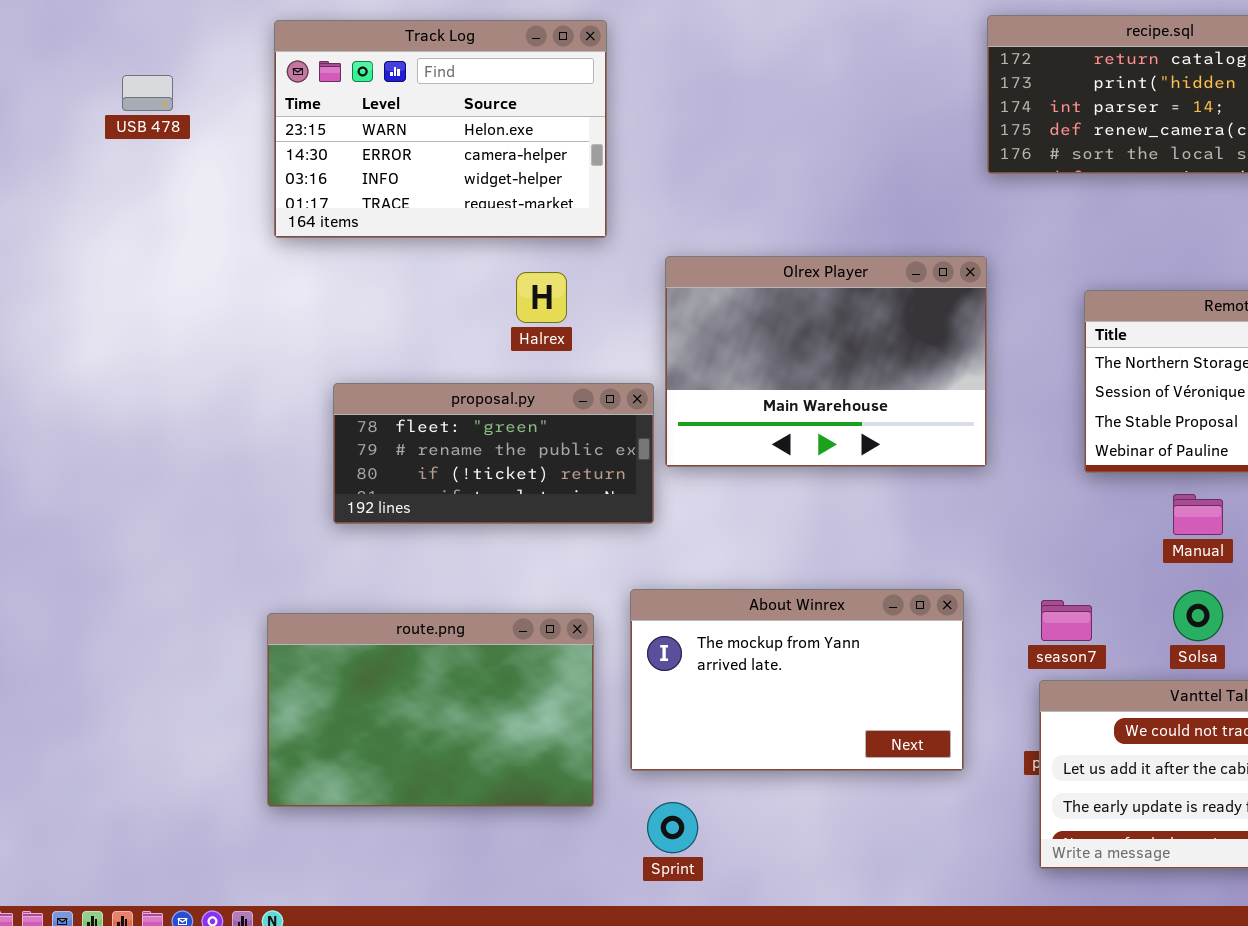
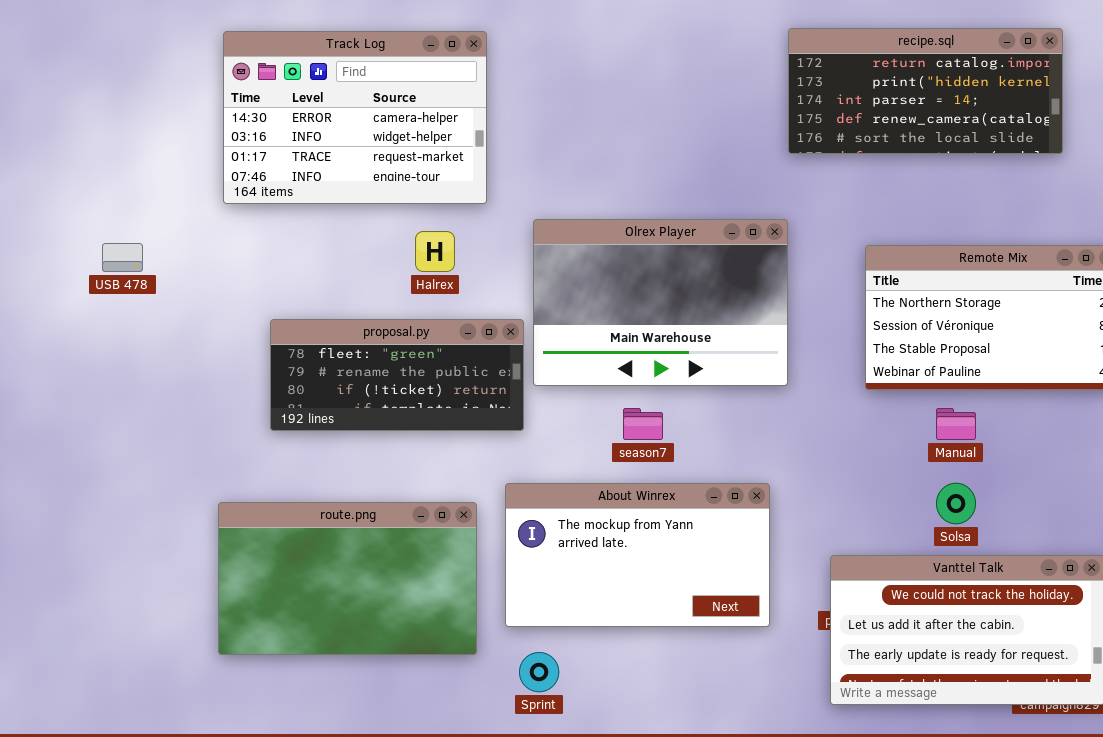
Track Log: [274,20,607,238] -> [223,31,487,204], scrolled down 1 row
USB 478: [122,75,173,111] -> [102,243,143,272], moved
season7: [1041,600,1092,641] -> [623,408,663,440], moved

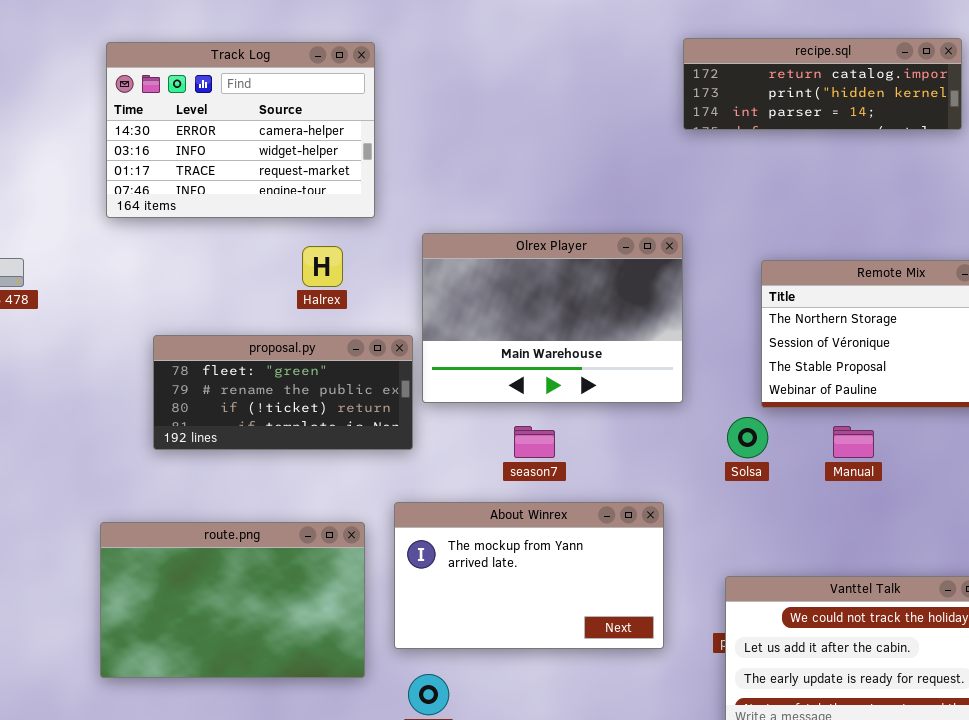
recipe.sql: [788,28,1063,154] -> [683,38,962,130], resized
Solsa: [936,483,976,524] -> [727,417,768,458], moved

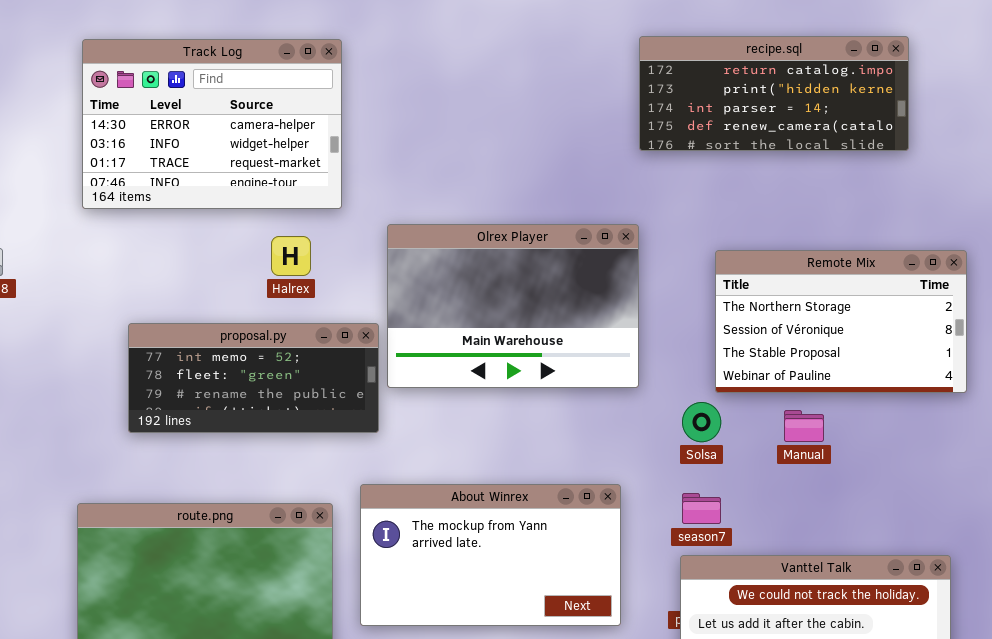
recipe.sql: [683,38,962,130] -> [639,36,909,151], resized
proposal.py: [153,335,413,450] -> [128,323,379,433], scrolled up 1 row
season7: [514,426,555,458] -> [682,493,721,524], moved

